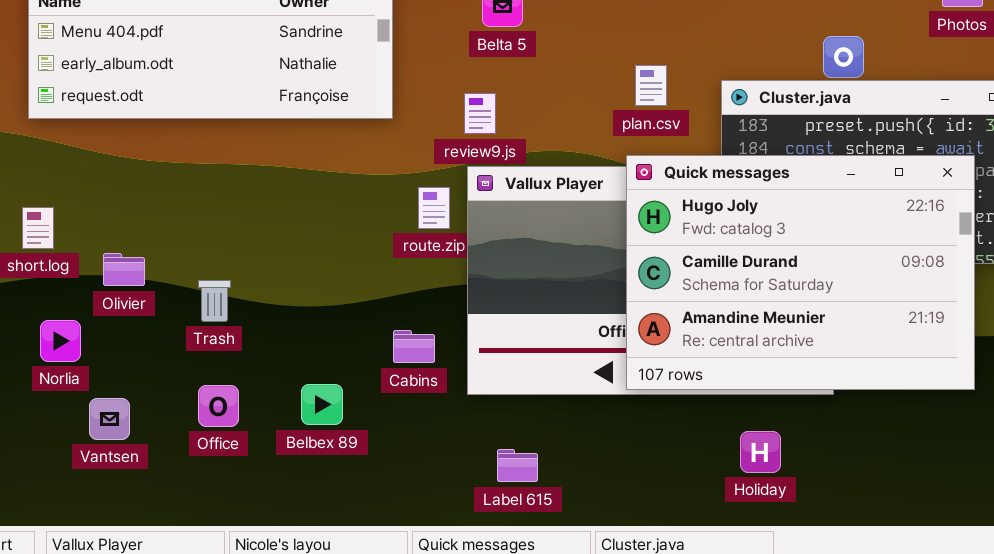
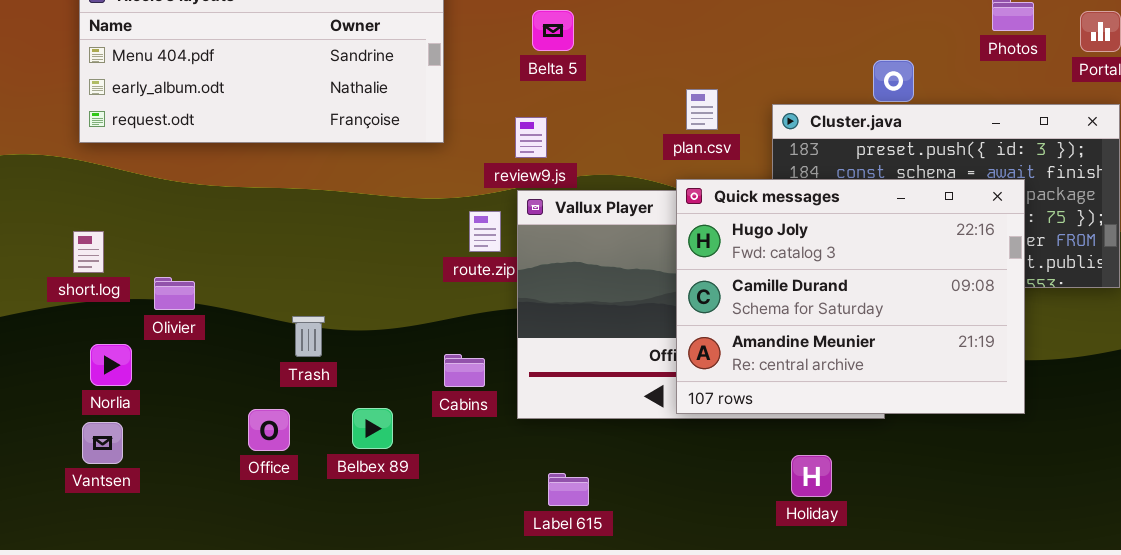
Trash: [198,280,231,322] -> [292,316,325,357], moved
Vantsen: [89,398,130,440] -> [82,422,123,464], moved

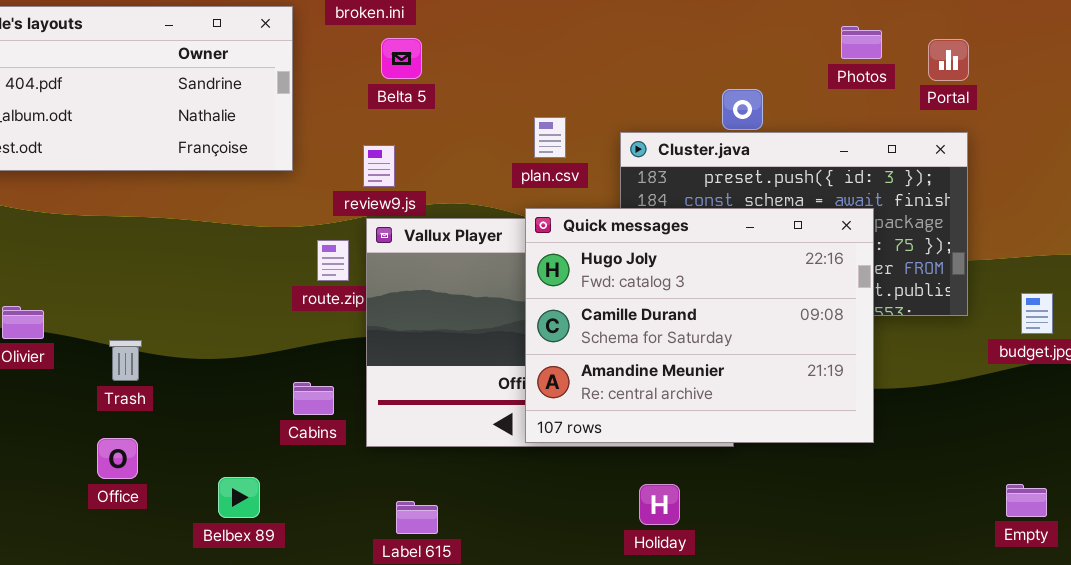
Trash: [292,316,325,357] -> [109,340,142,381], moved
Belbex 89: [352,408,393,449] -> [218,477,260,518], moved

